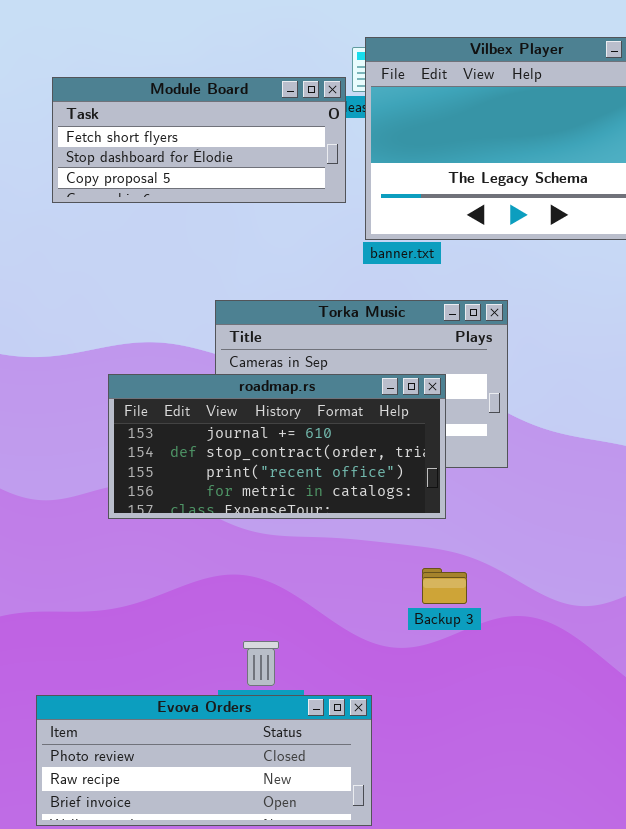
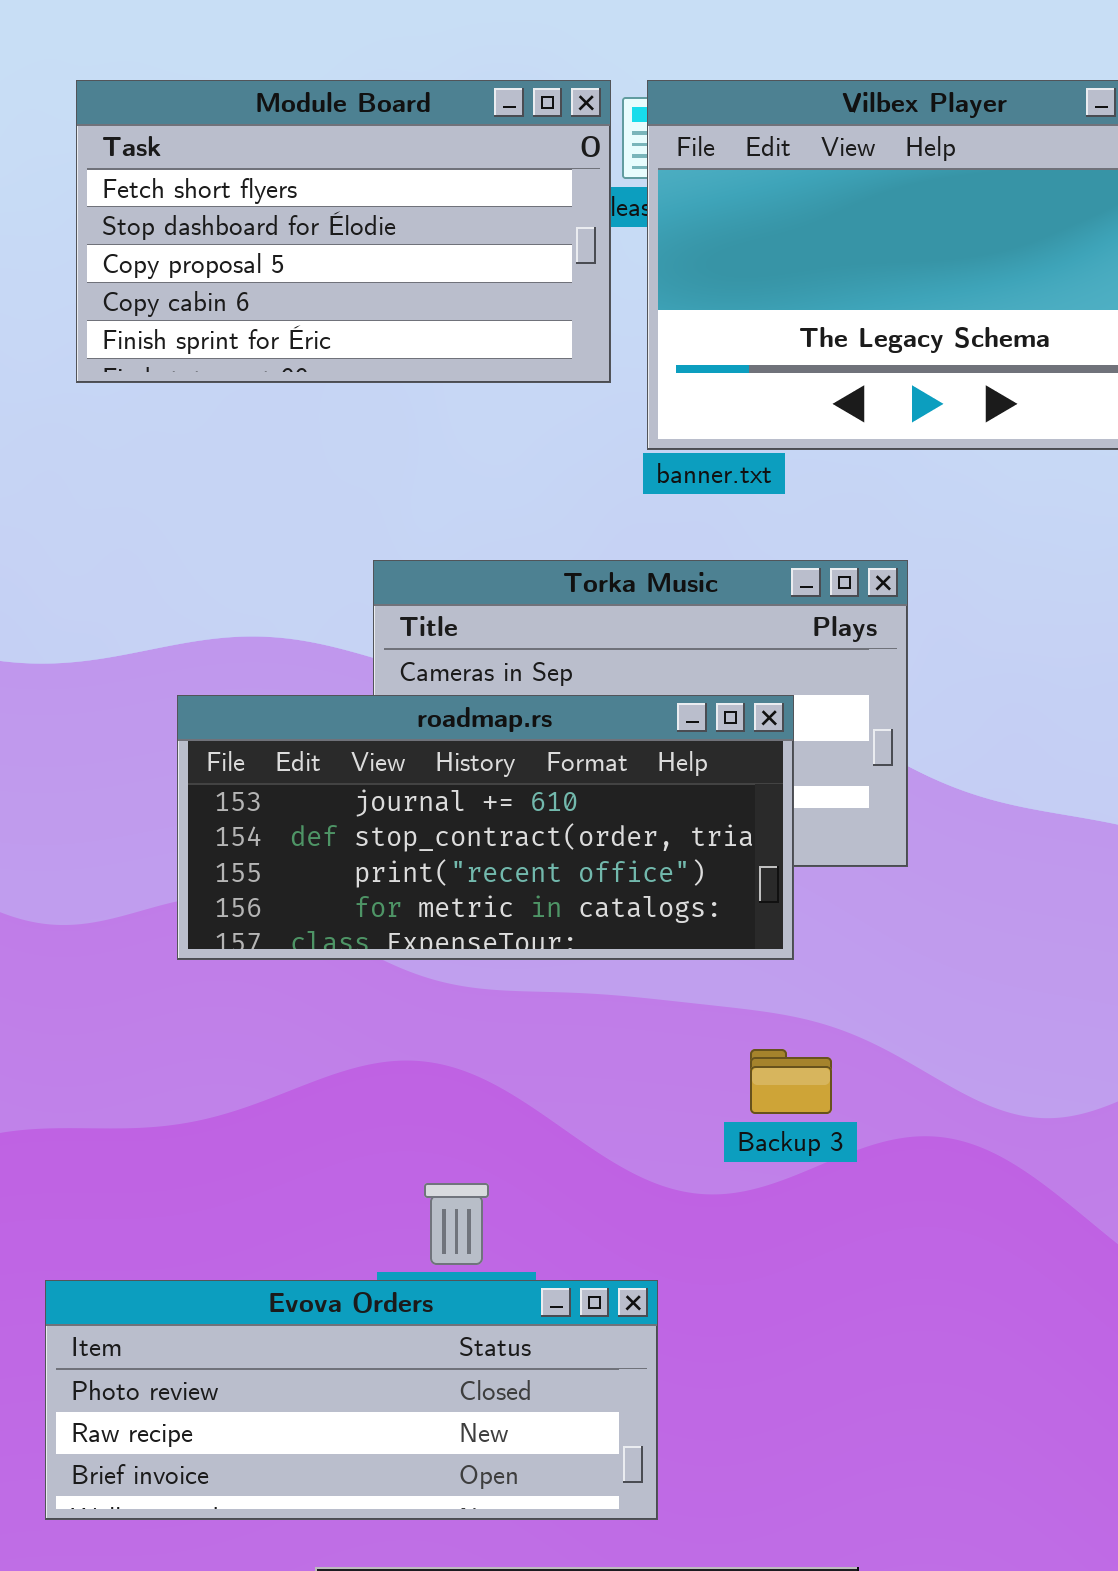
Module Board: [52,77,346,203] -> [76,80,611,383], resized

